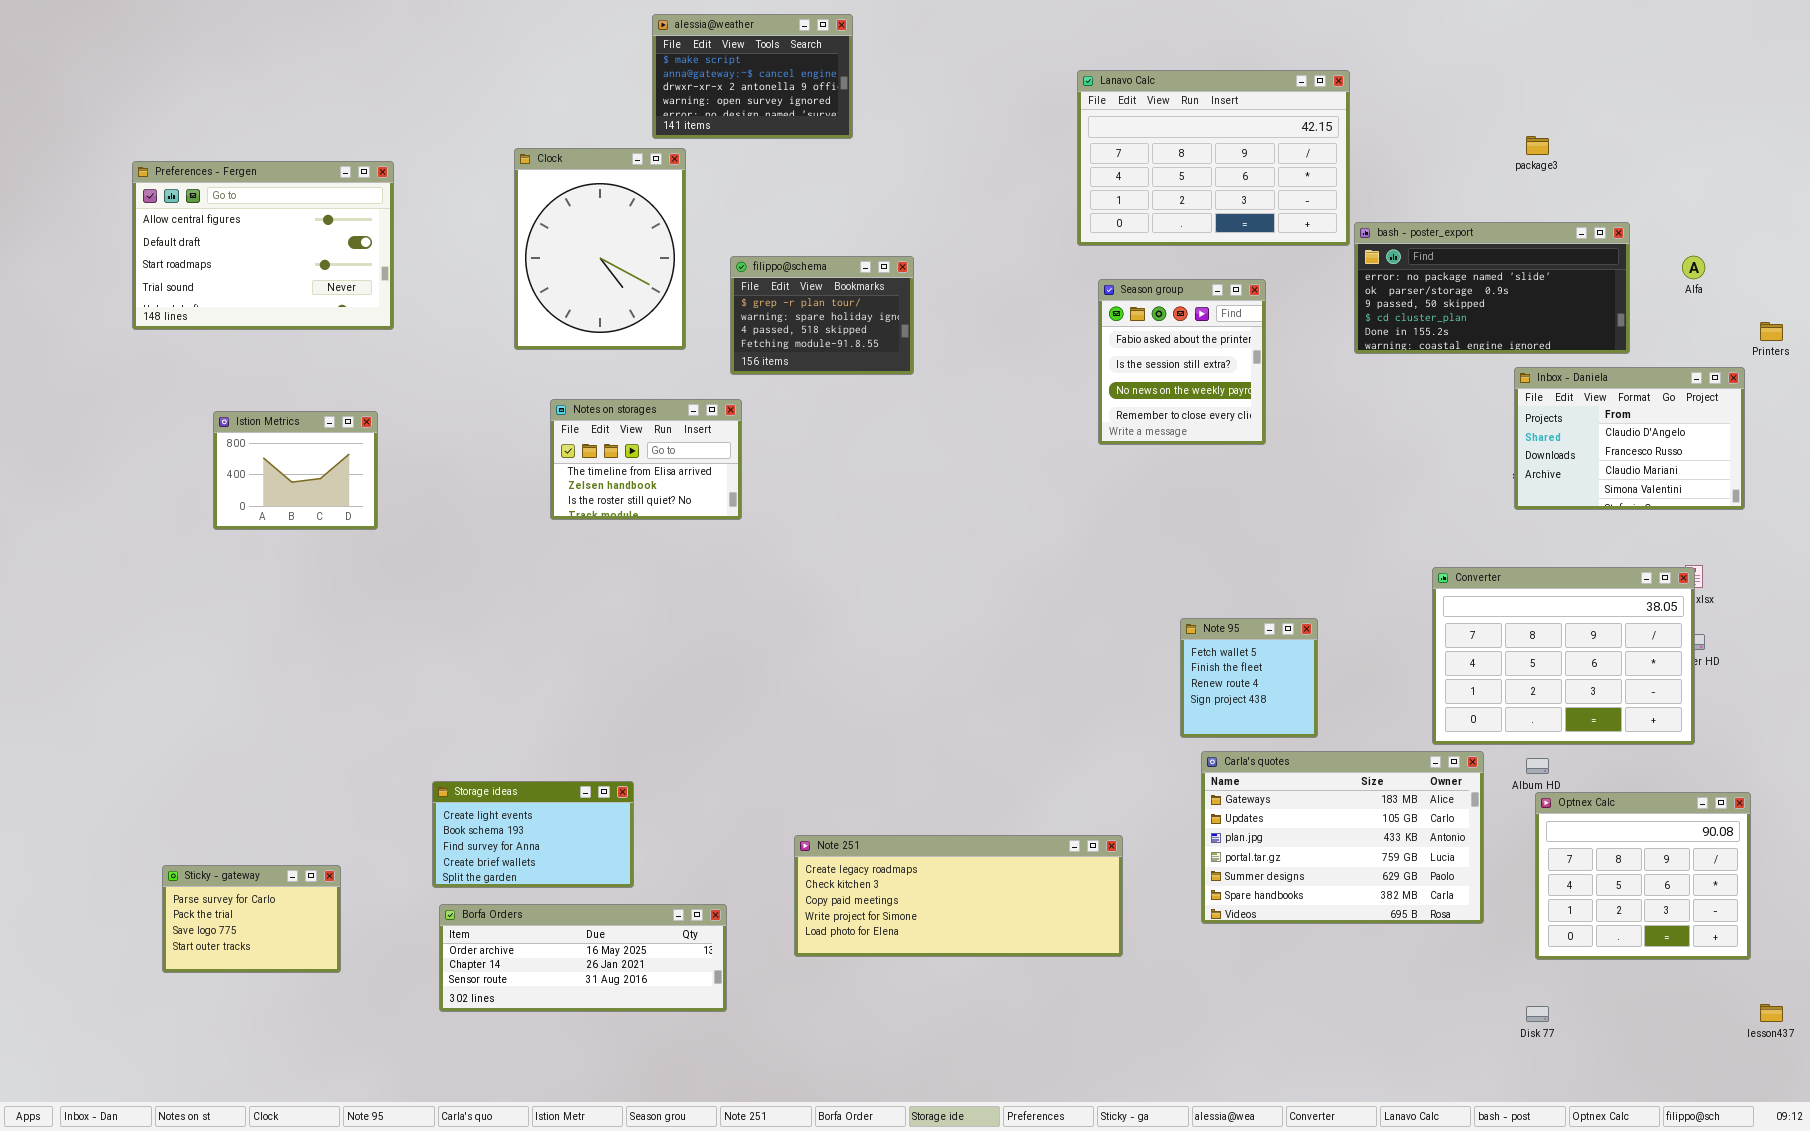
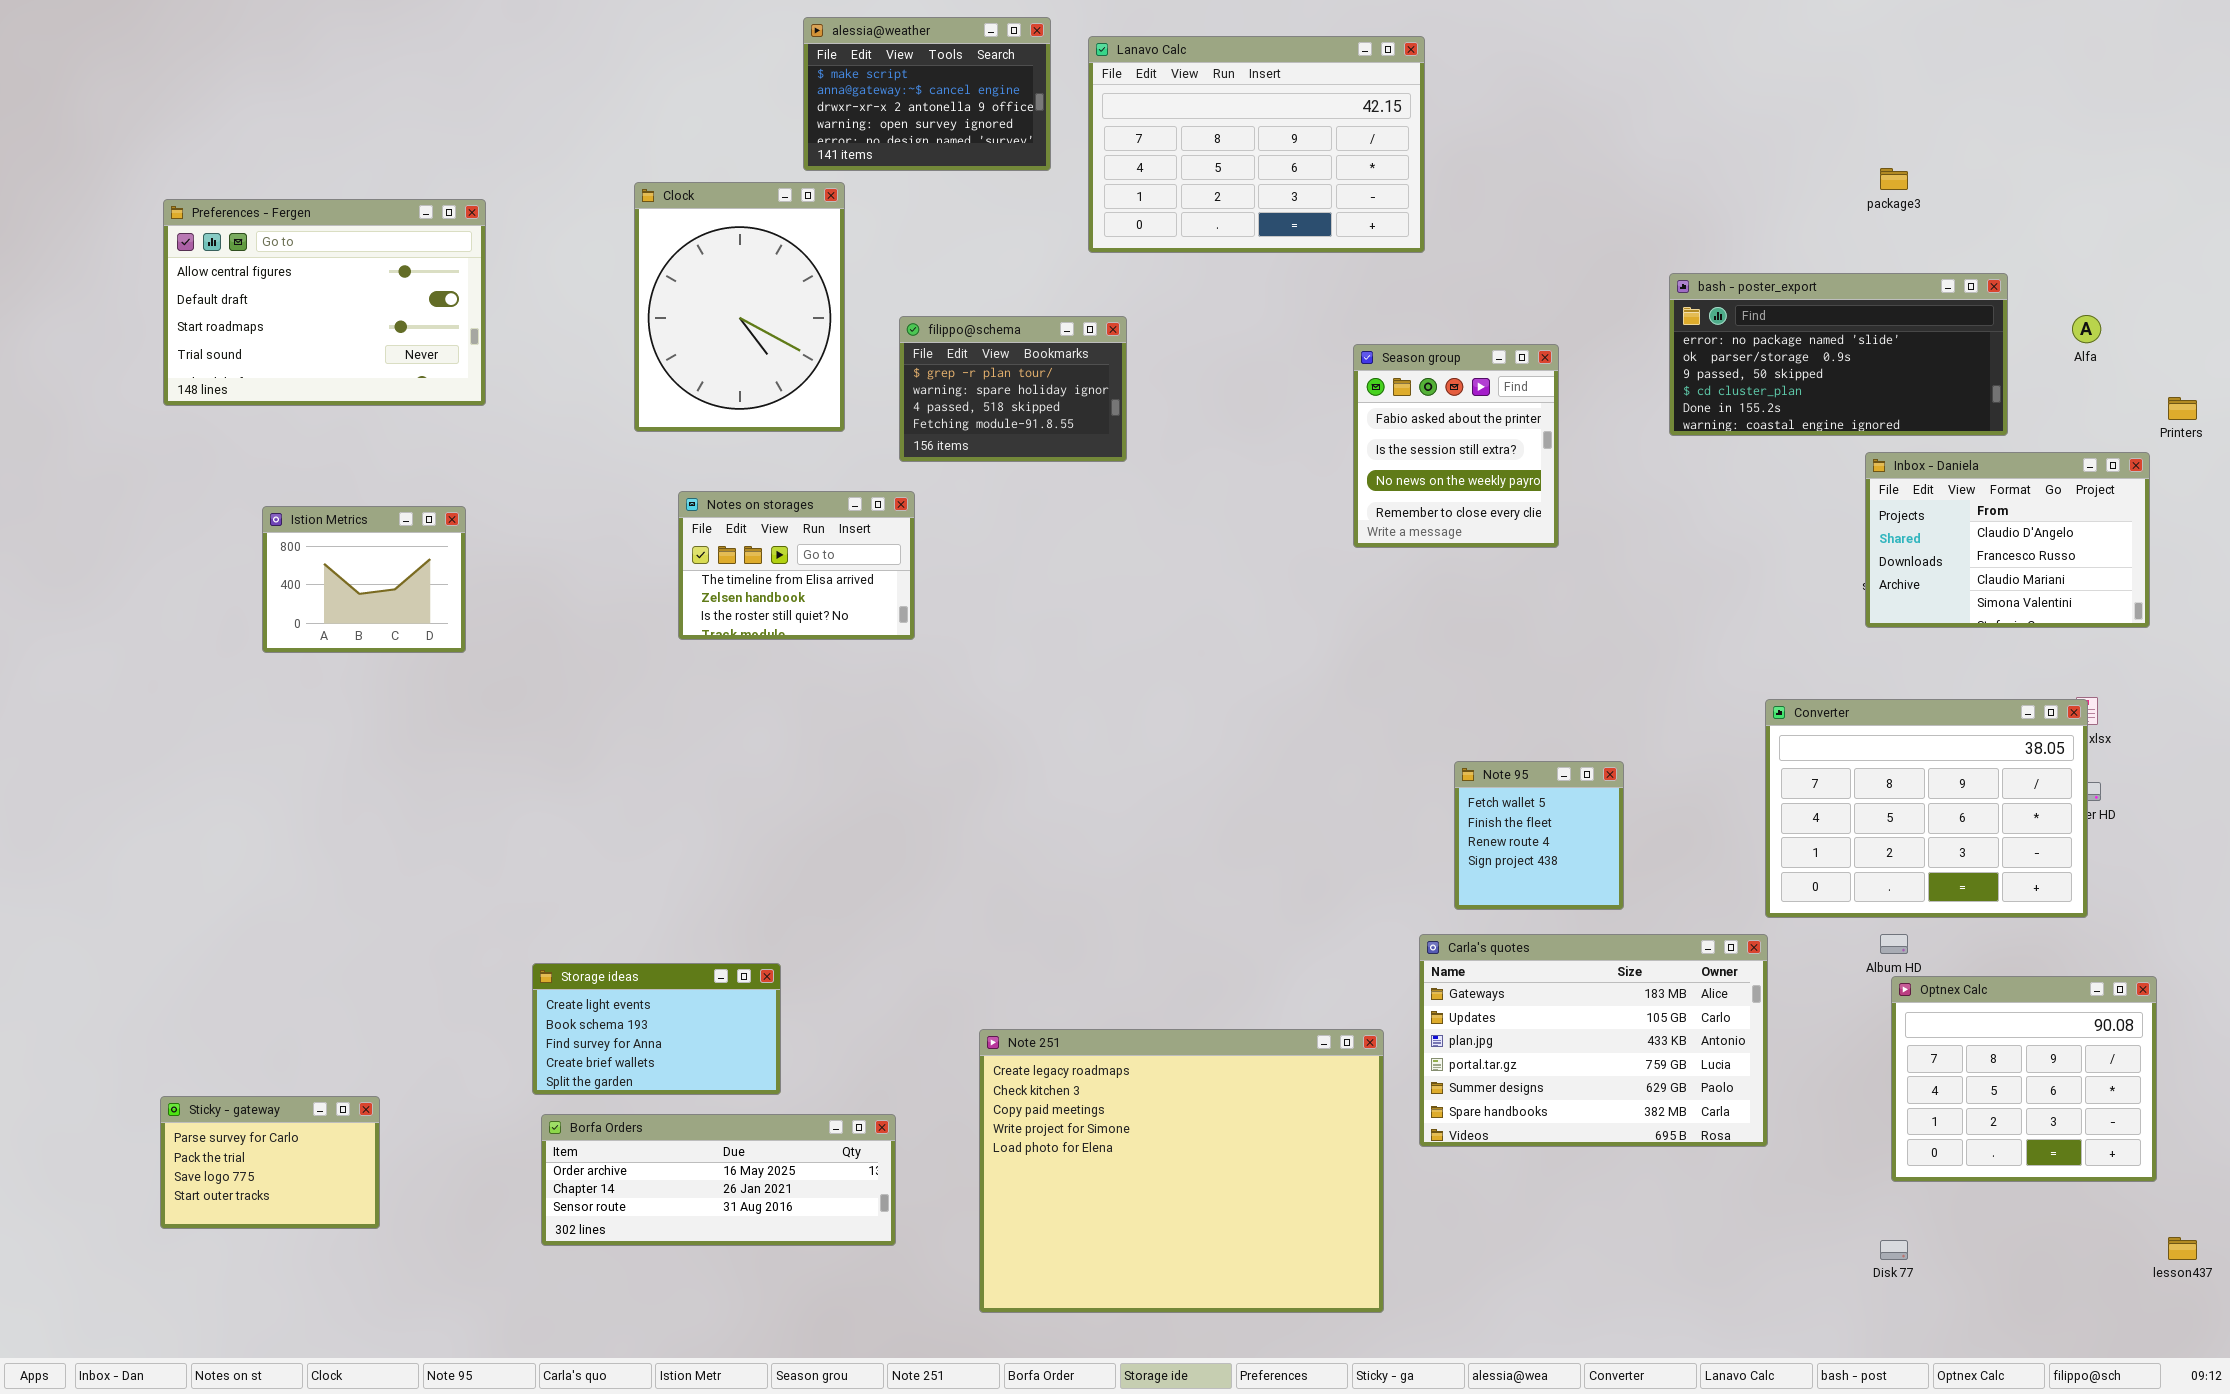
Lanavo Calc: [1077,70,1350,246] -> [1088,36,1425,253], moved
Carla's quotes: [1201,751,1484,924] -> [1419,934,1768,1147], moved
Note 251: [794,835,1123,957] -> [979,1029,1384,1313], resized
Sticky - gateway: [162,865,341,973] -> [160,1096,380,1229], moved

